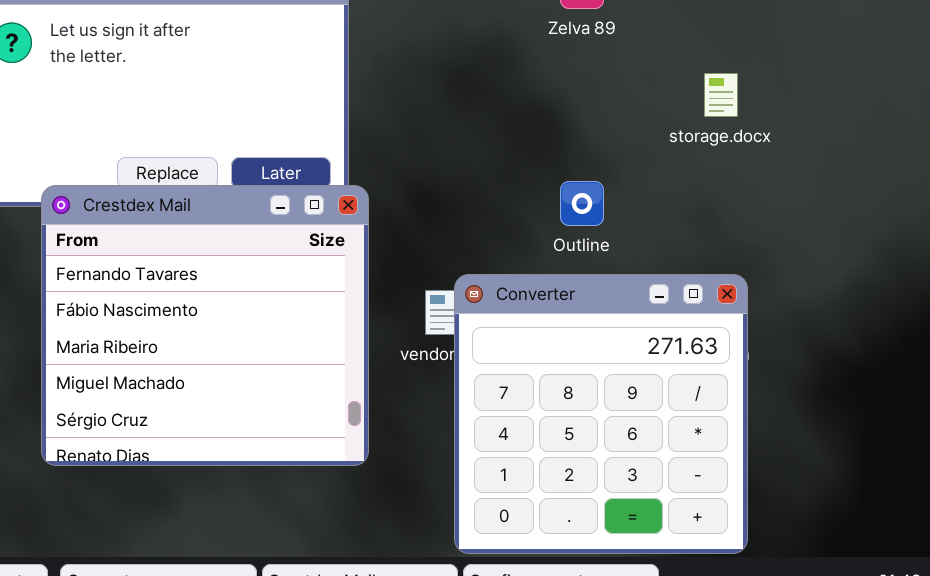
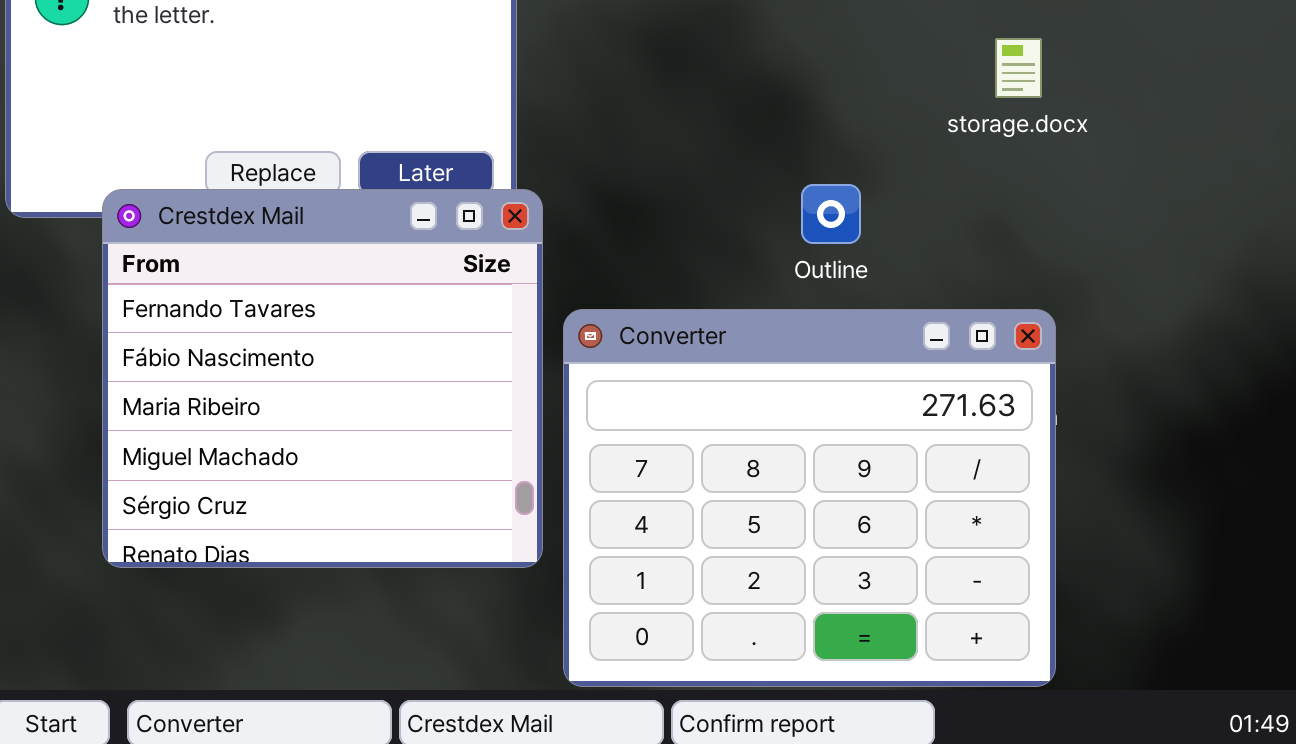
Converter: [454,274,748,554] -> [563,309,1056,687], resized

